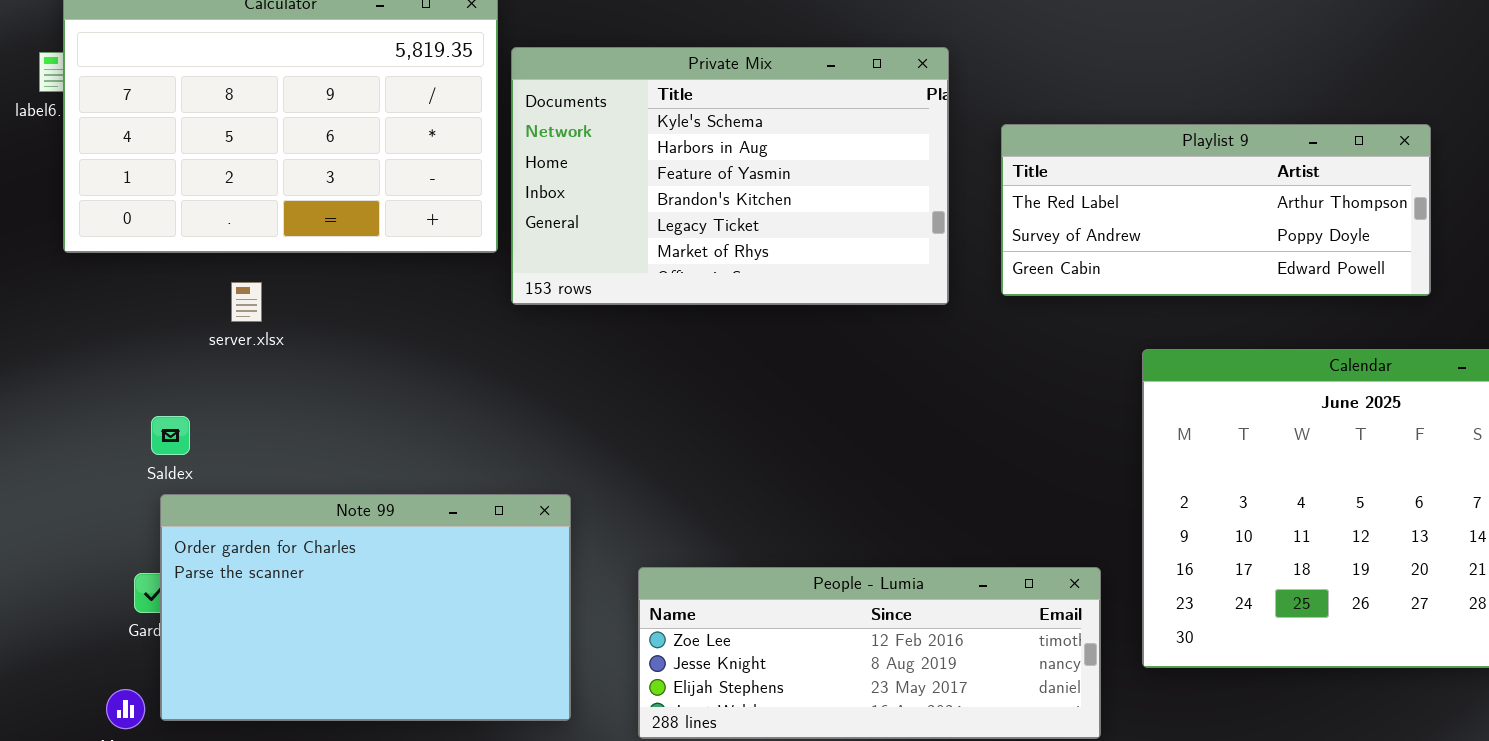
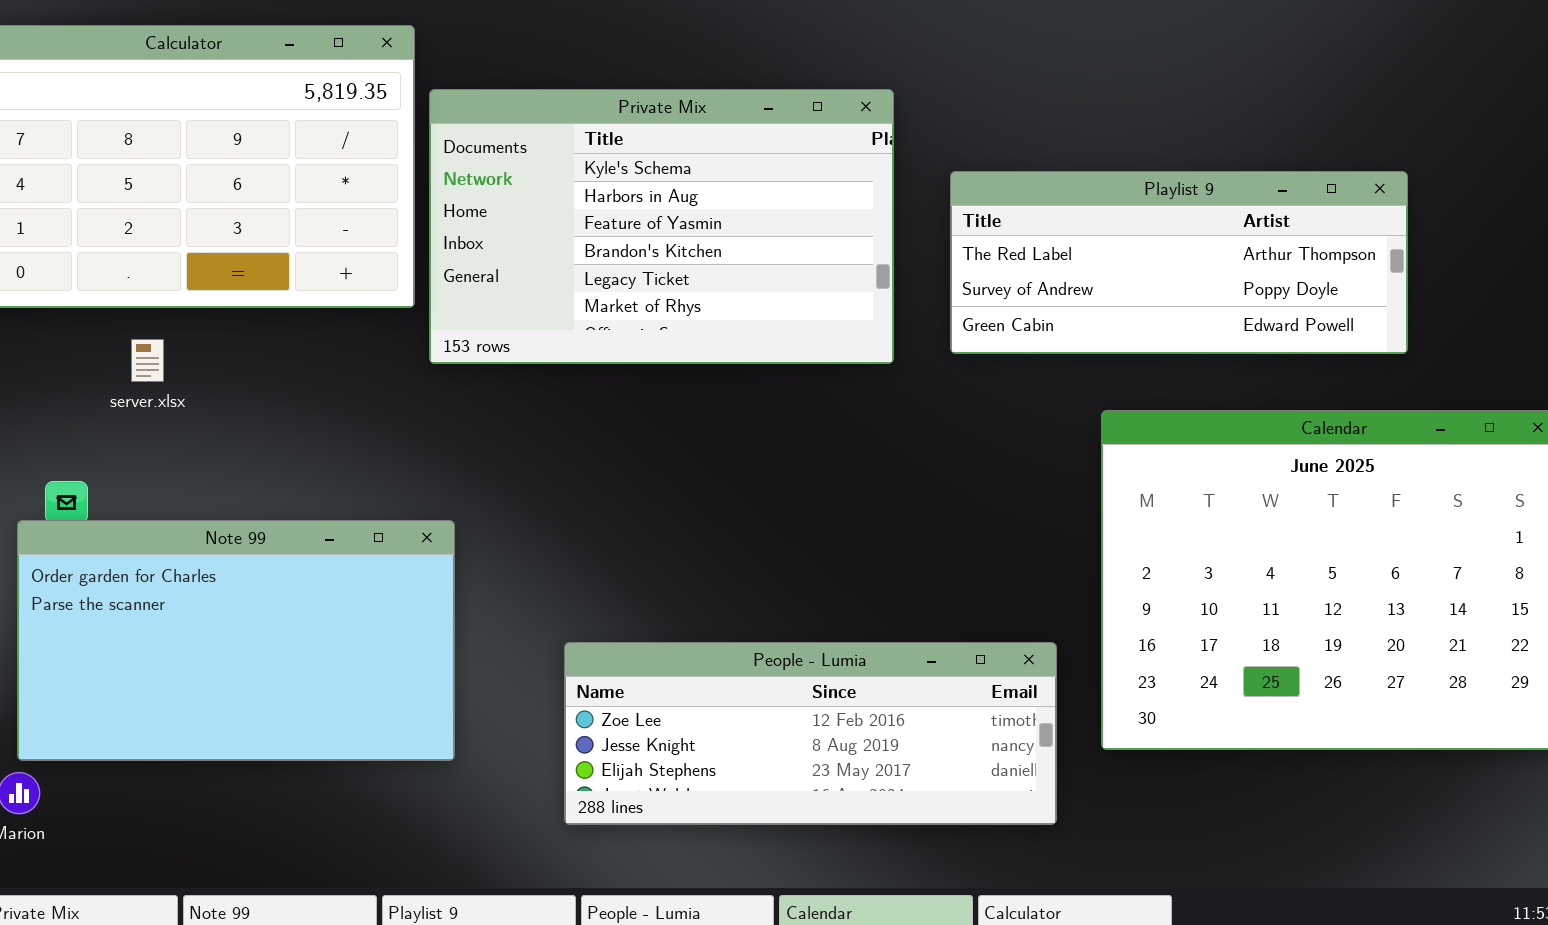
Note 99: [160,494,571,721] -> [17,520,455,761], moved

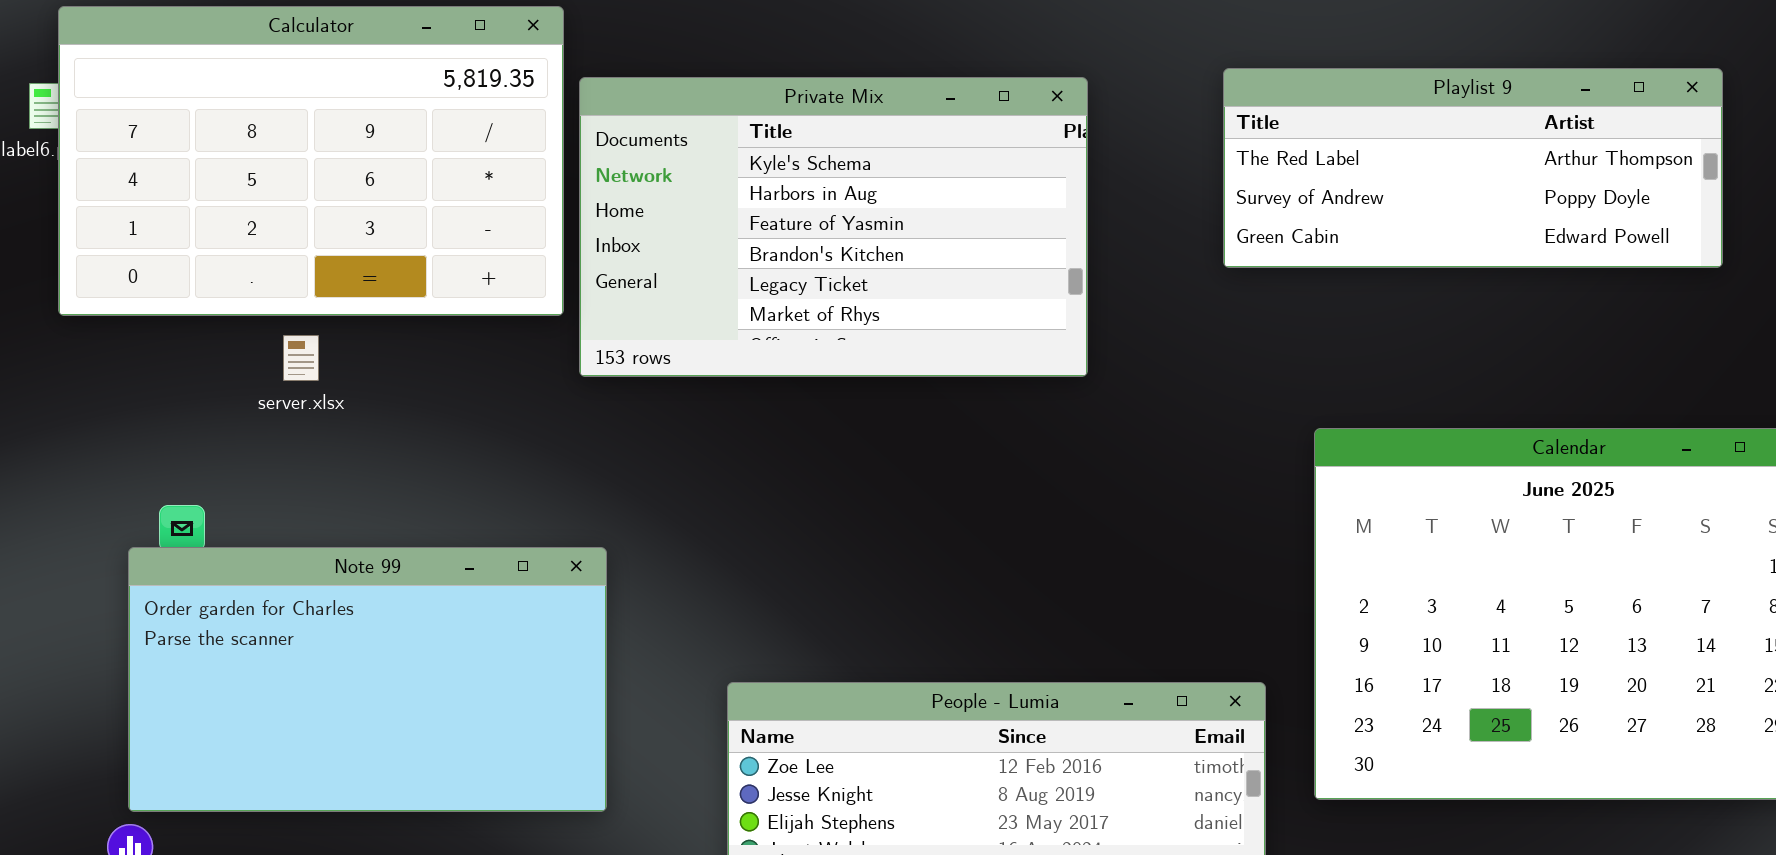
Playlist 9: [950,171,1408,354] -> [1223,68,1723,268], moved
server.xlsx: [131,339,164,382] -> [283,335,319,381], moved

